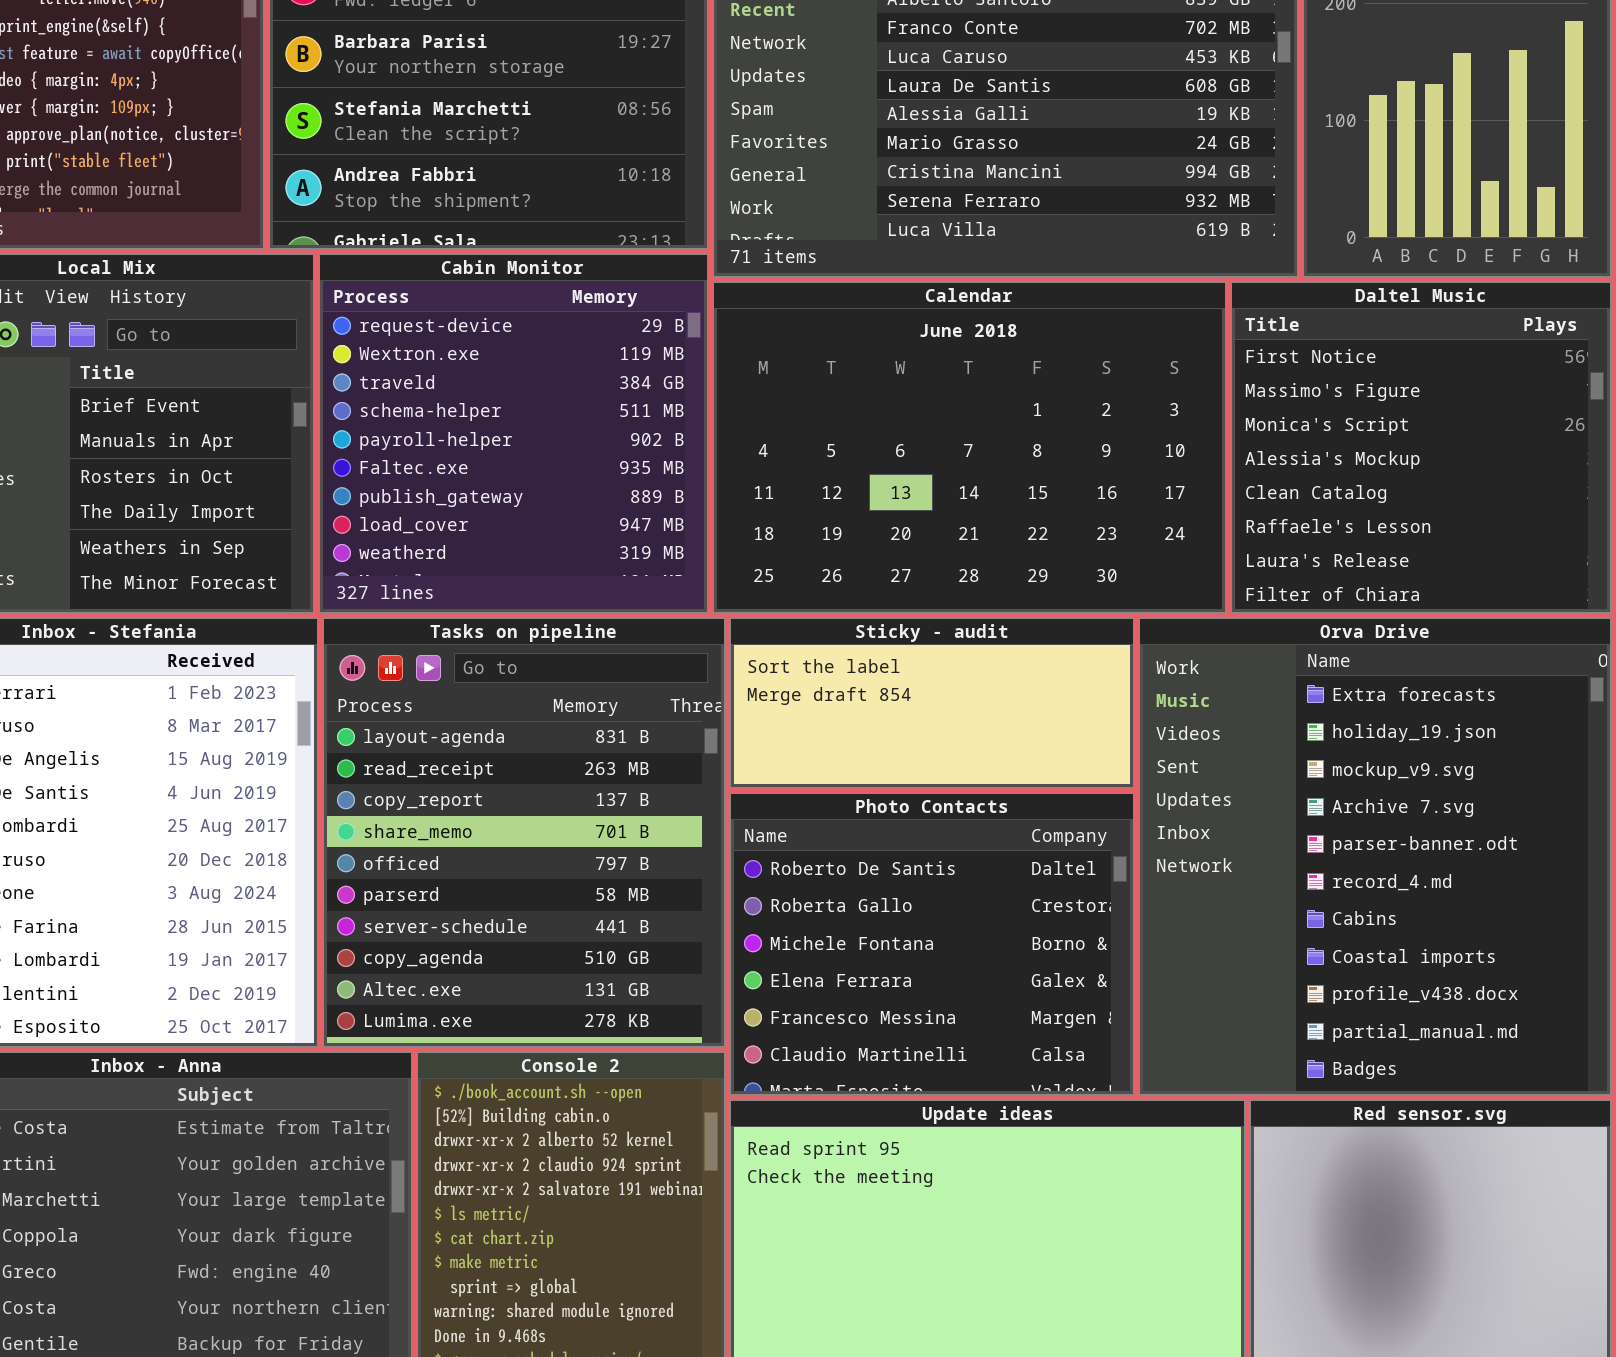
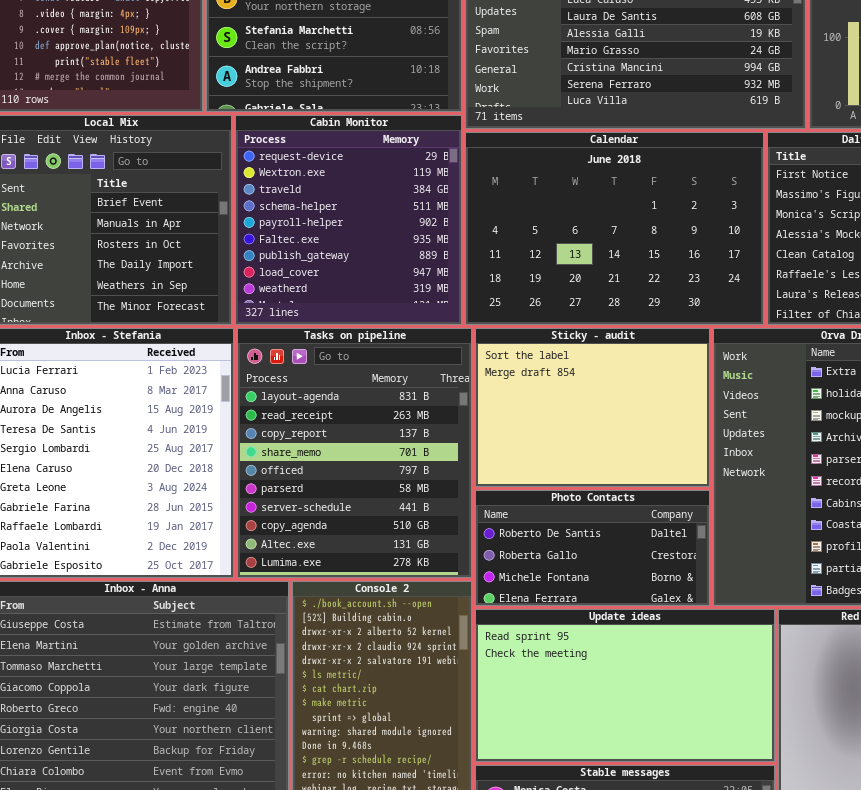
Sticky - audit: [730,618,1134,788] -> [475,328,710,487], resized
Photo Contacts: [730,793,1134,1095] -> [475,490,710,606], resized

